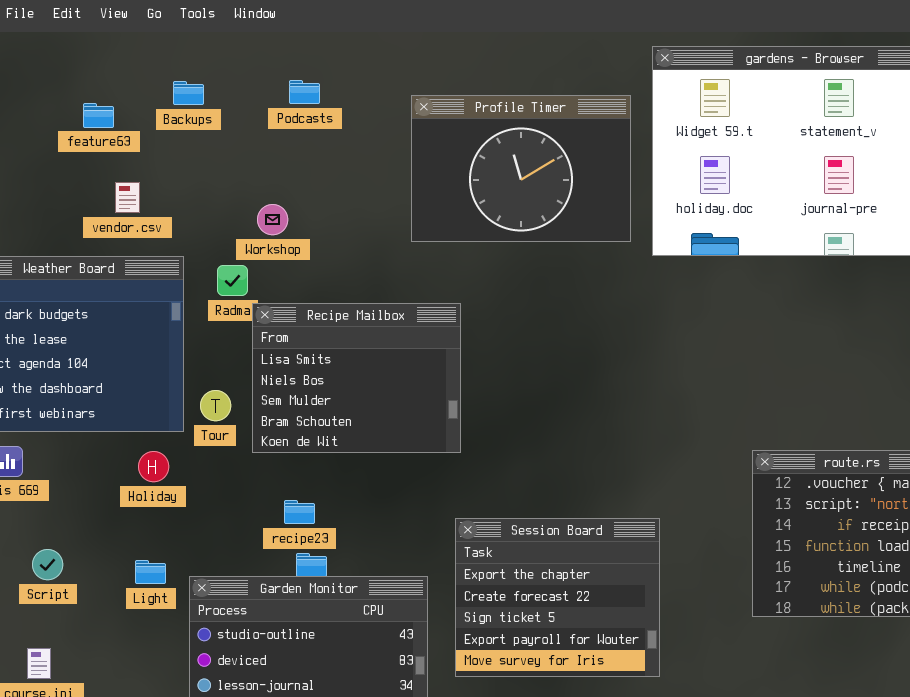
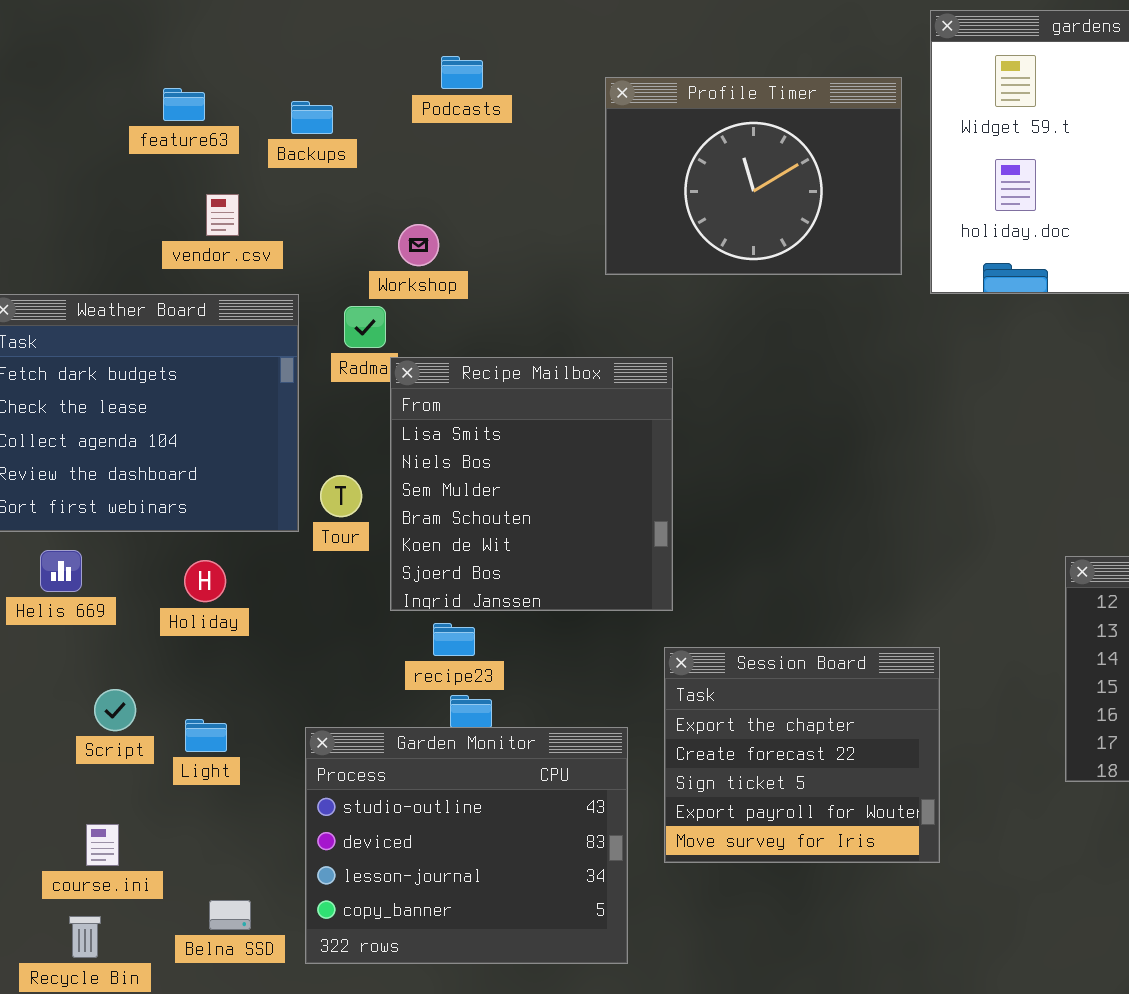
Backups: [173,81,204,105] -> [291,101,333,134], moved
Recipe Mailbox: [252,303,461,453] -> [390,357,673,611], resized
Holiday: [138,451,169,482] -> [184,560,226,602], moved
Light: [135,560,166,584] -> [185,719,227,752], moved

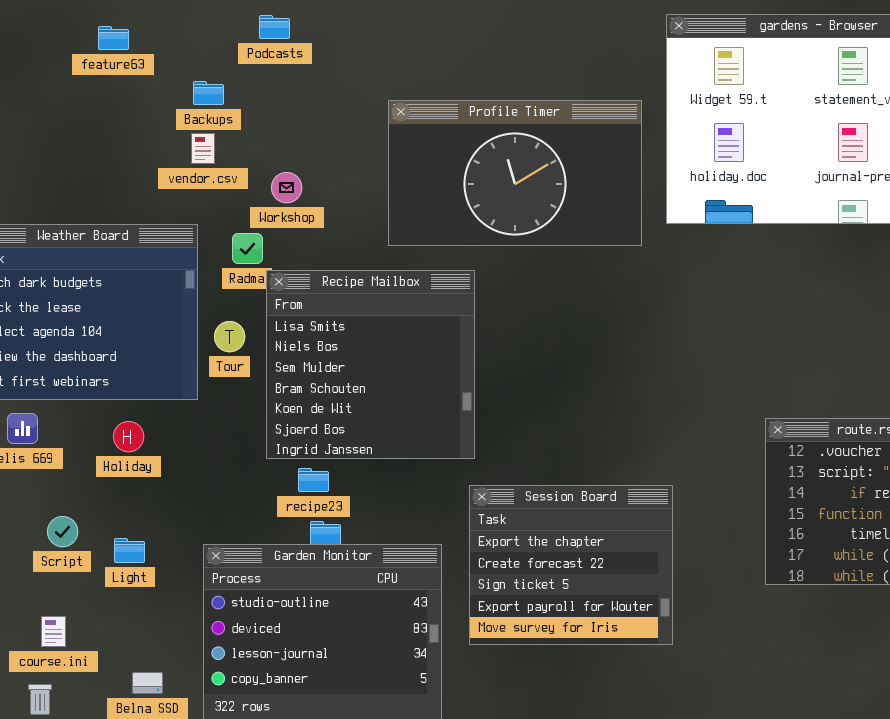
Podcasts: [441,56,483,89] -> [259,15,290,39], moved
Profile Timer: [605,77,902,275] -> [388,100,642,246], moved, resized
feature63: [163,88,205,121] -> [98,26,129,50], moved
vendor.csv: [206,194,239,236] -> [191,133,215,164], moved
Tour: [320,475,362,517] -> [214,321,245,352], moved

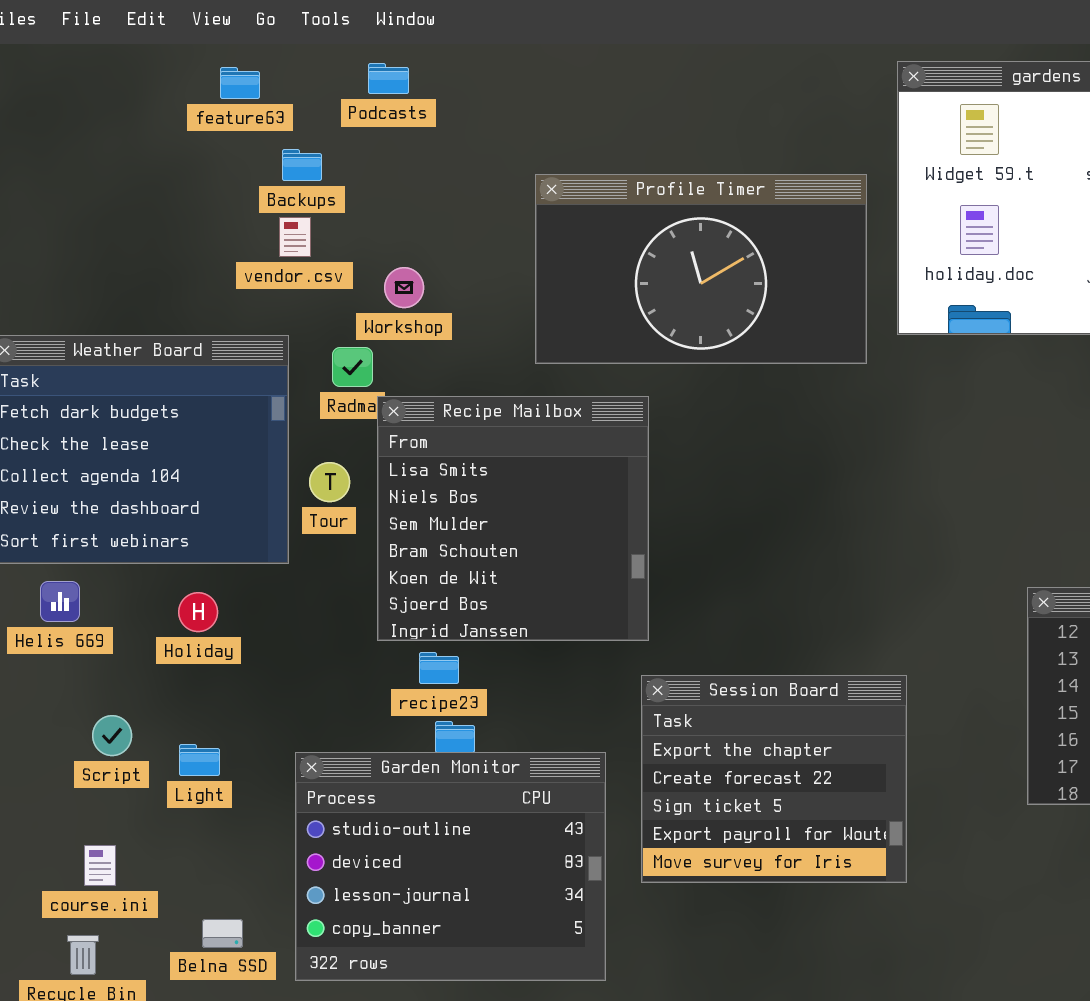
feature63: [98,26,129,50] -> [220,67,260,99], moved

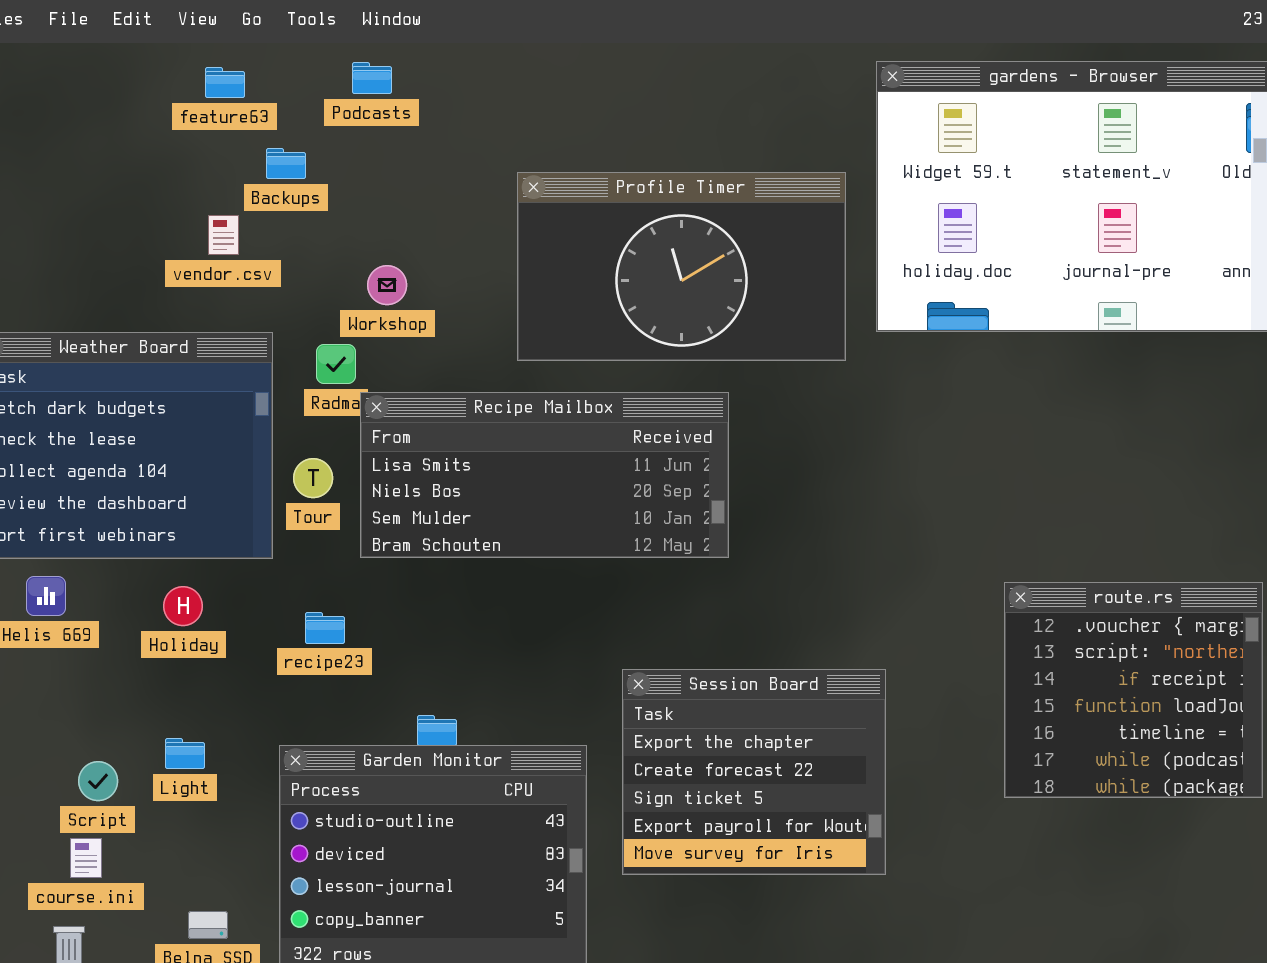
vendor.csv: [279,217,311,257] -> [208,215,239,255], moved
Recipe Mailbox: [377,396,649,641] -> [360,392,729,558], resized
recipe23: [419,652,459,684] -> [305,612,345,644], moved
Script: [92,715,132,756] -> [78,761,118,801], moved

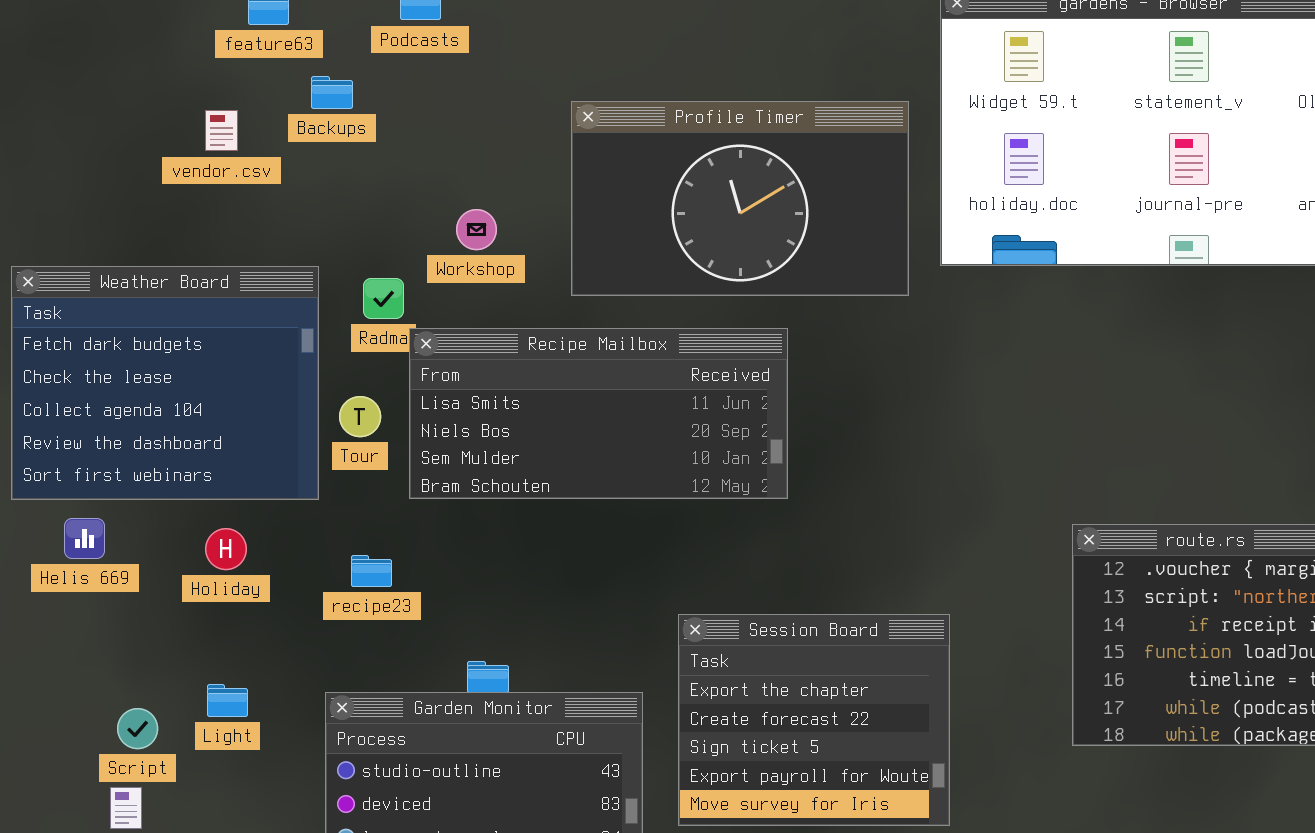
vendor.csv: [208,215,239,255] -> [205,110,238,151], moved
Workshop: [367,265,407,305] -> [456,209,497,250], moved

